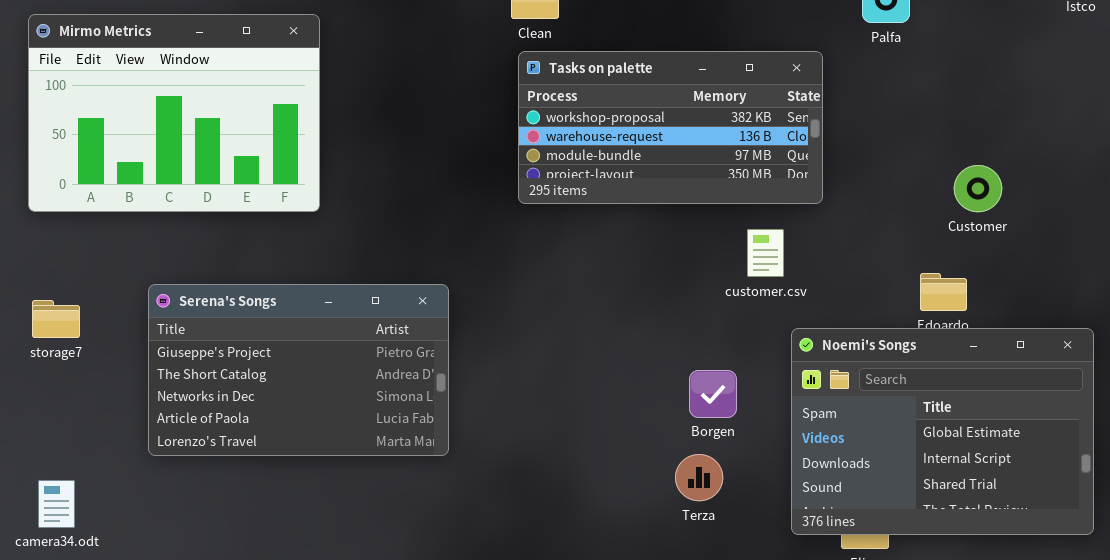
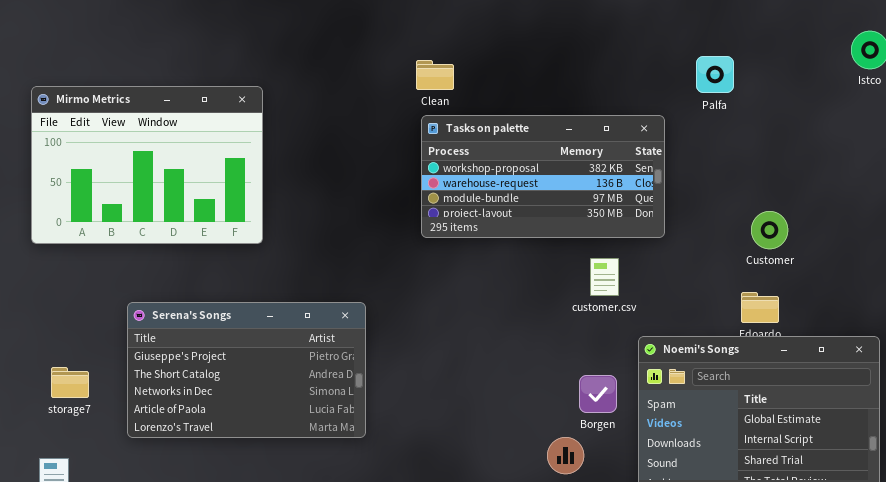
Customer: [954,165,1002,212] -> [751,211,788,249], moved
customer.csv: [747,229,784,277] -> [590,258,619,296], moved
storage7: [32,300,80,338] -> [51,367,89,398], moved
Borgen: [689,370,737,418] -> [579,375,617,413], moved

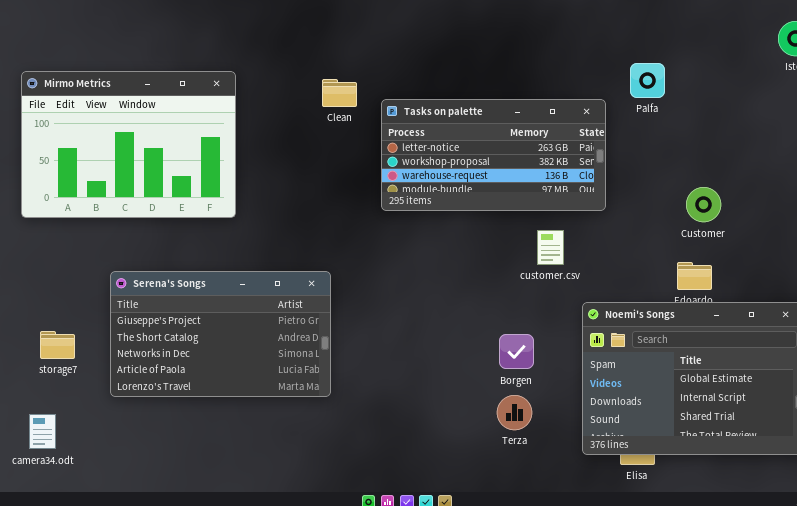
Palfa: [696,56,734,93] -> [630,63,665,98], moved
Clean: [416,60,454,90] -> [322,79,357,107], moved
Tasks on palette: [421,115,665,238] -> [381,99,606,211], scrolled up 1 row
Borgen: [579,375,617,413] -> [499,334,534,369], moved

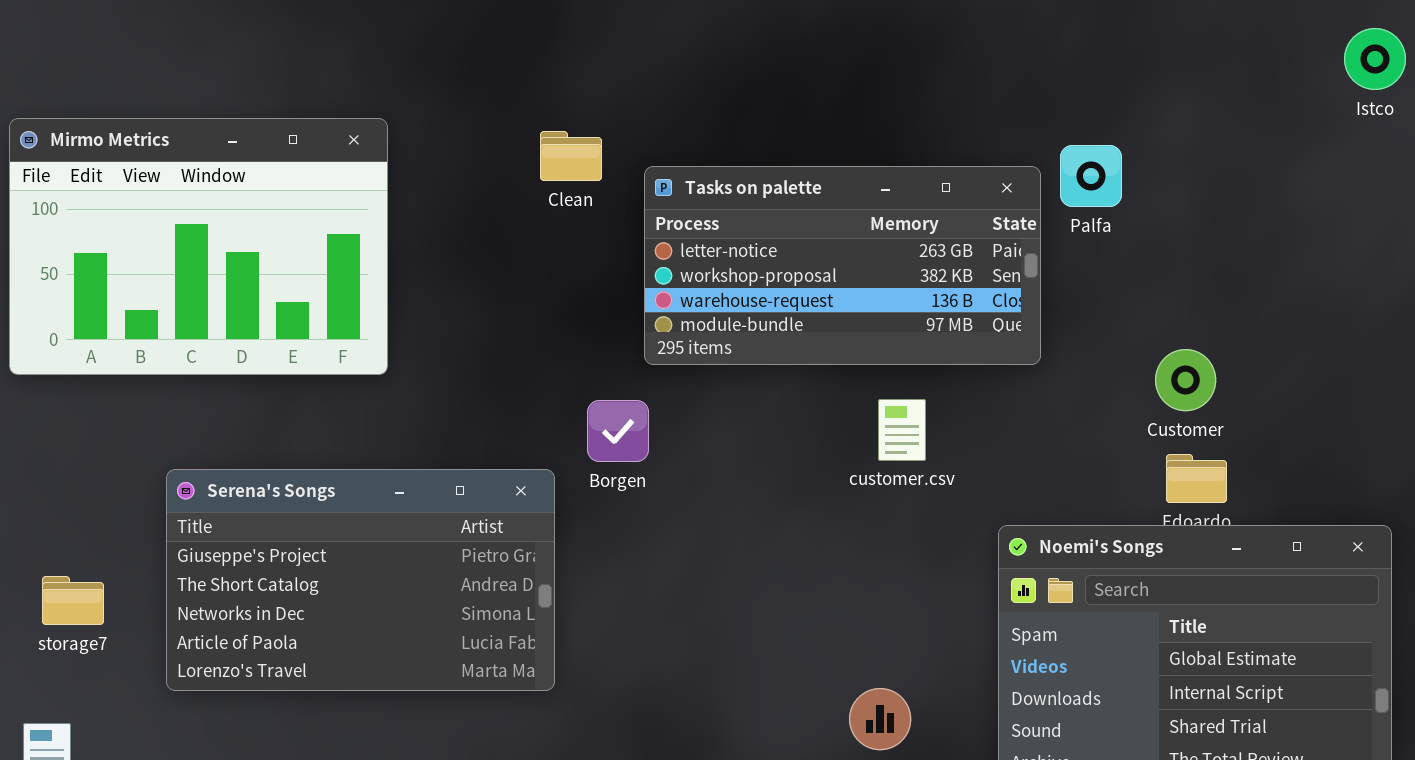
Palfa: [630,63,665,98] -> [1060,145,1122,207], moved
Customer: [686,187,721,222] -> [1155,349,1216,411], moved
customer.csv: [537,230,564,265] -> [878,399,926,461], moved
Borgen: [499,334,534,369] -> [587,400,649,462], moved

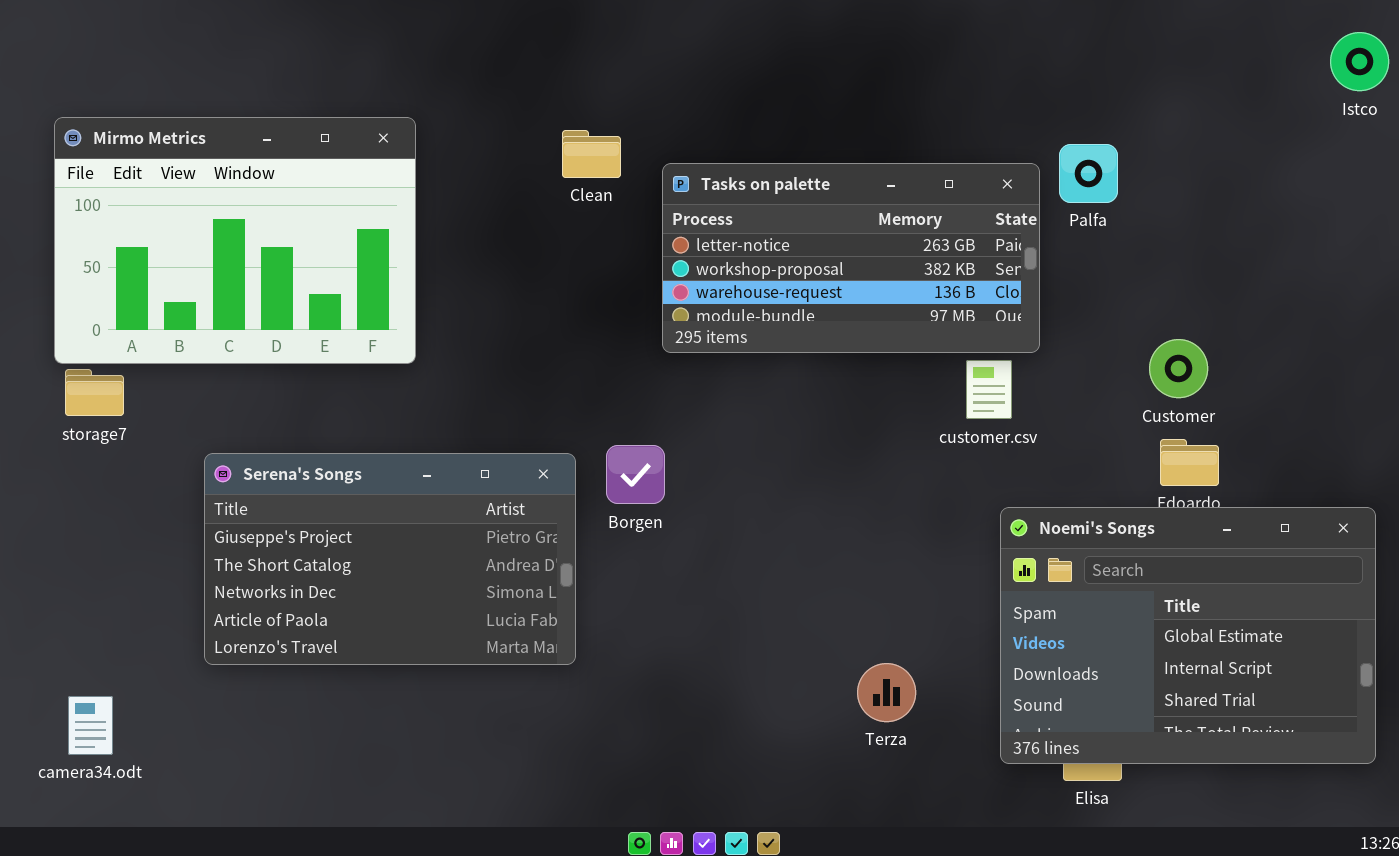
customer.csv: [878,399,926,461] -> [966,360,1012,419], moved
Borgen: [587,400,649,462] -> [606,445,665,504], moved
storage7: [42,576,104,625] -> [65,369,124,416], moved

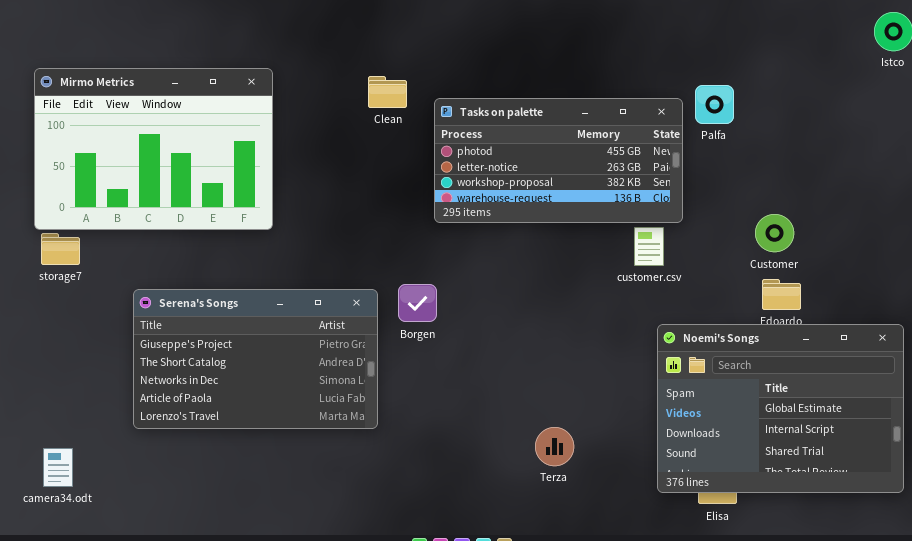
Tasks on palette: [662,163,1040,353] -> [434,98,683,223], scrolled up 1 row
Terza: [857,663,916,722] -> [535,427,574,466], moved

